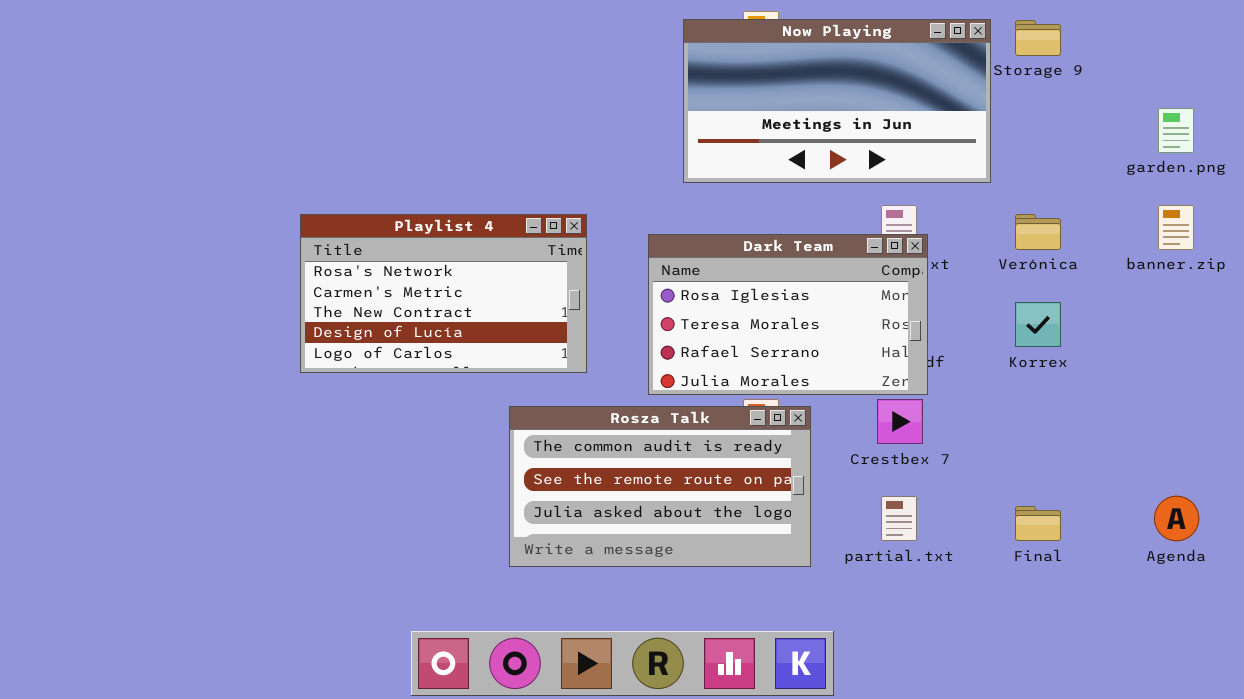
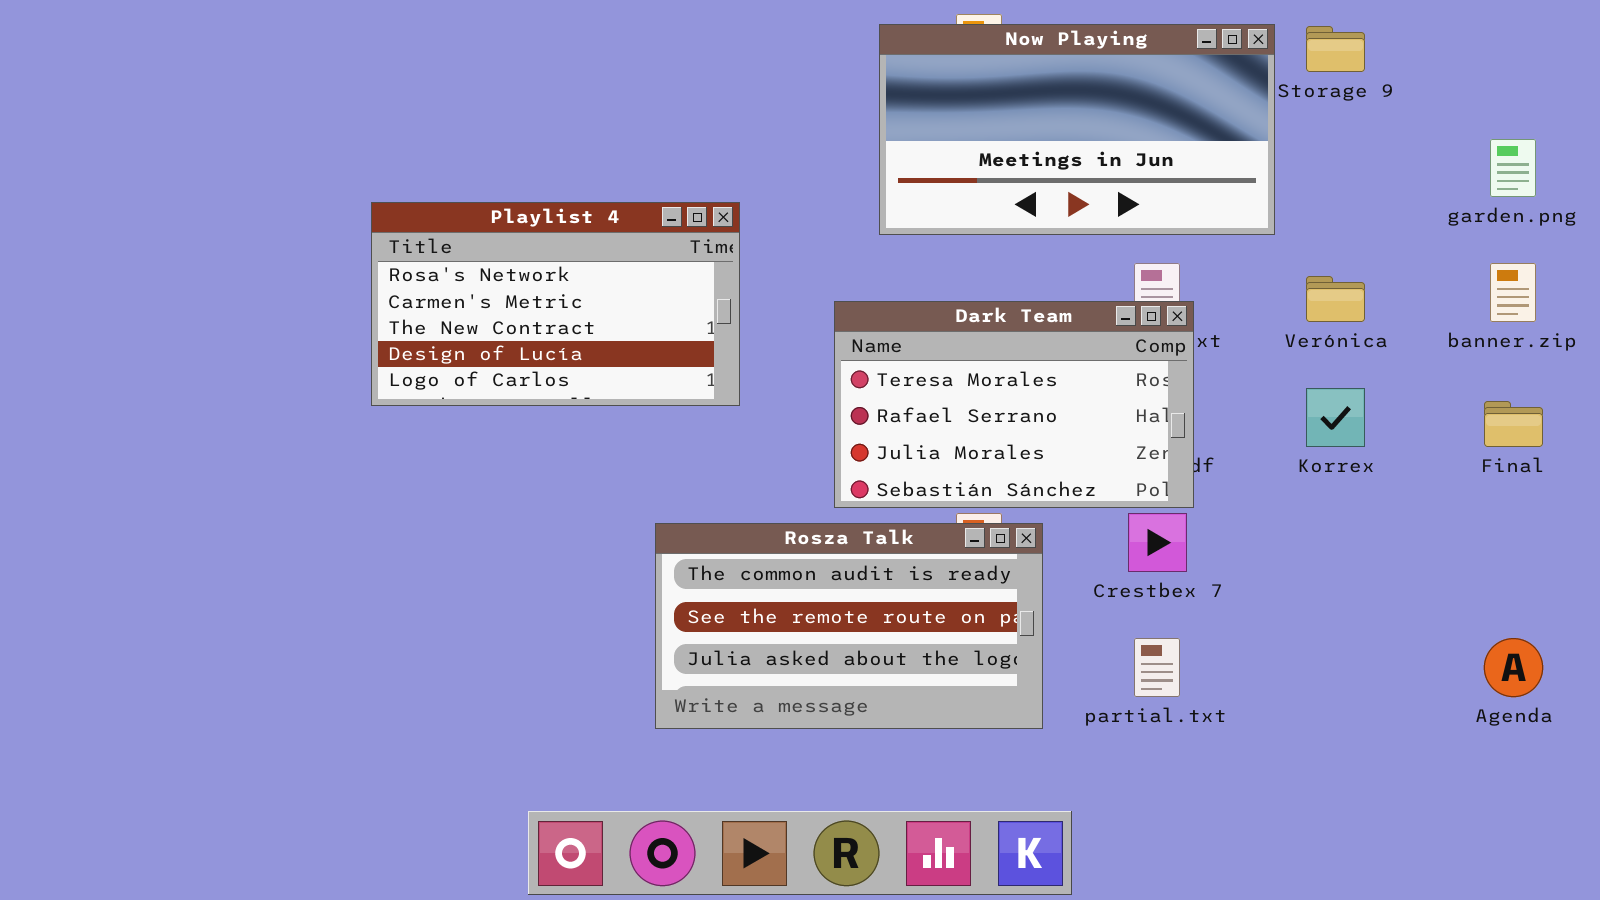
Playlist 4: [300,214,587,373] -> [371,202,740,406], moved
Dark Team: [648,234,928,395] -> [834,301,1194,508], scrolled down 1 row
Final: [1015,506,1061,541] -> [1484,401,1543,447], moved

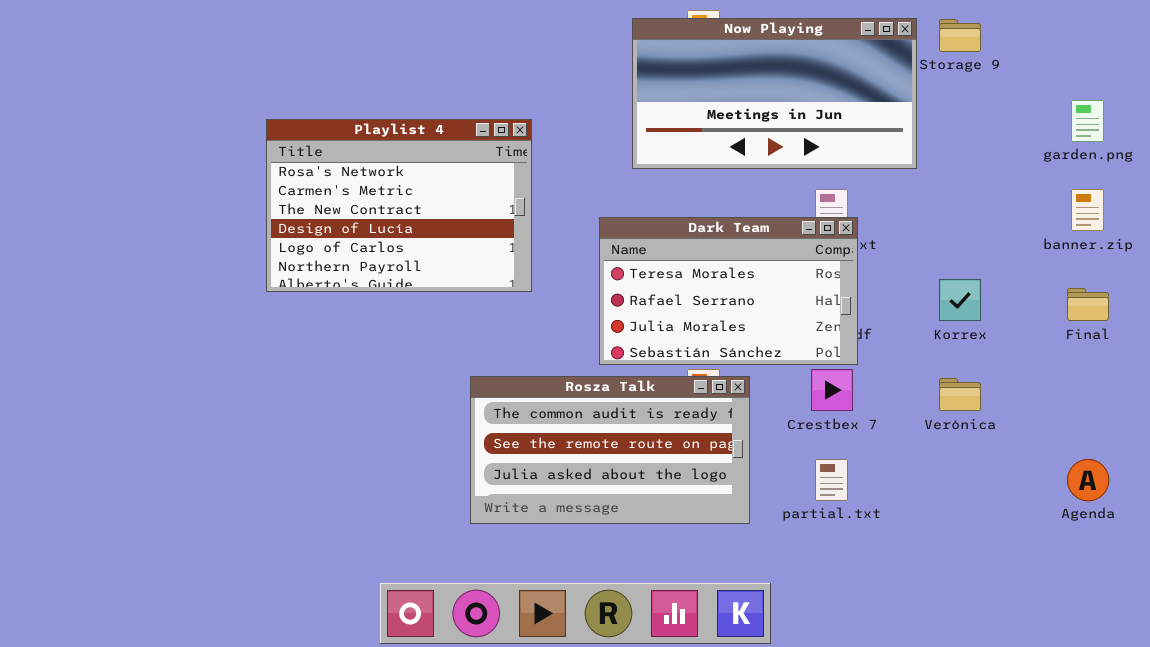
Playlist 4: [371,202,740,406] -> [266,119,532,292], resized
Verónica: [1306,276,1365,322] -> [939,378,981,411], moved

